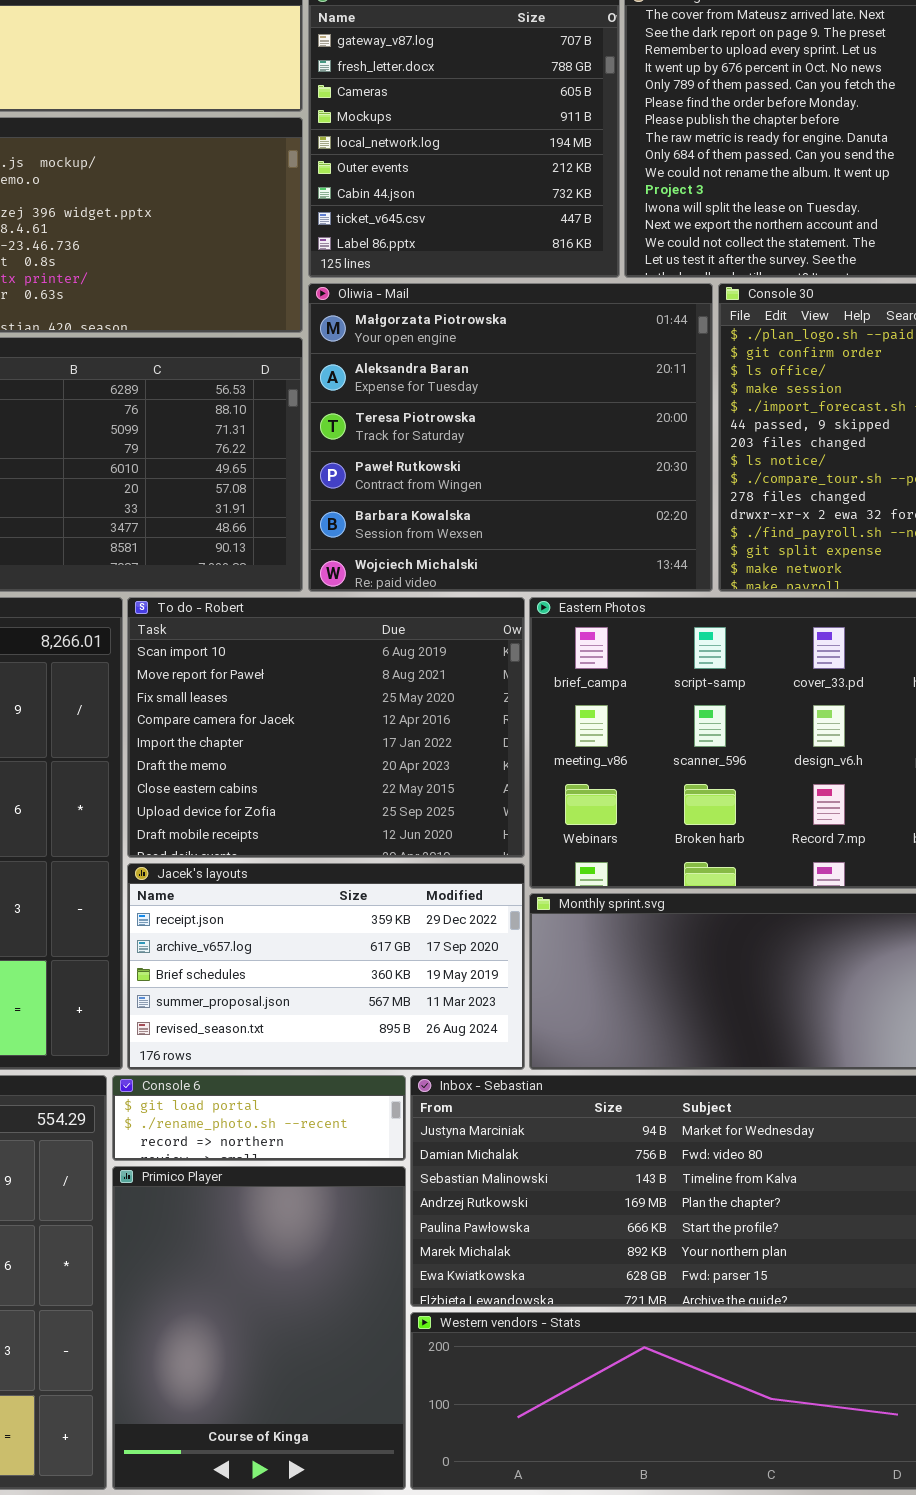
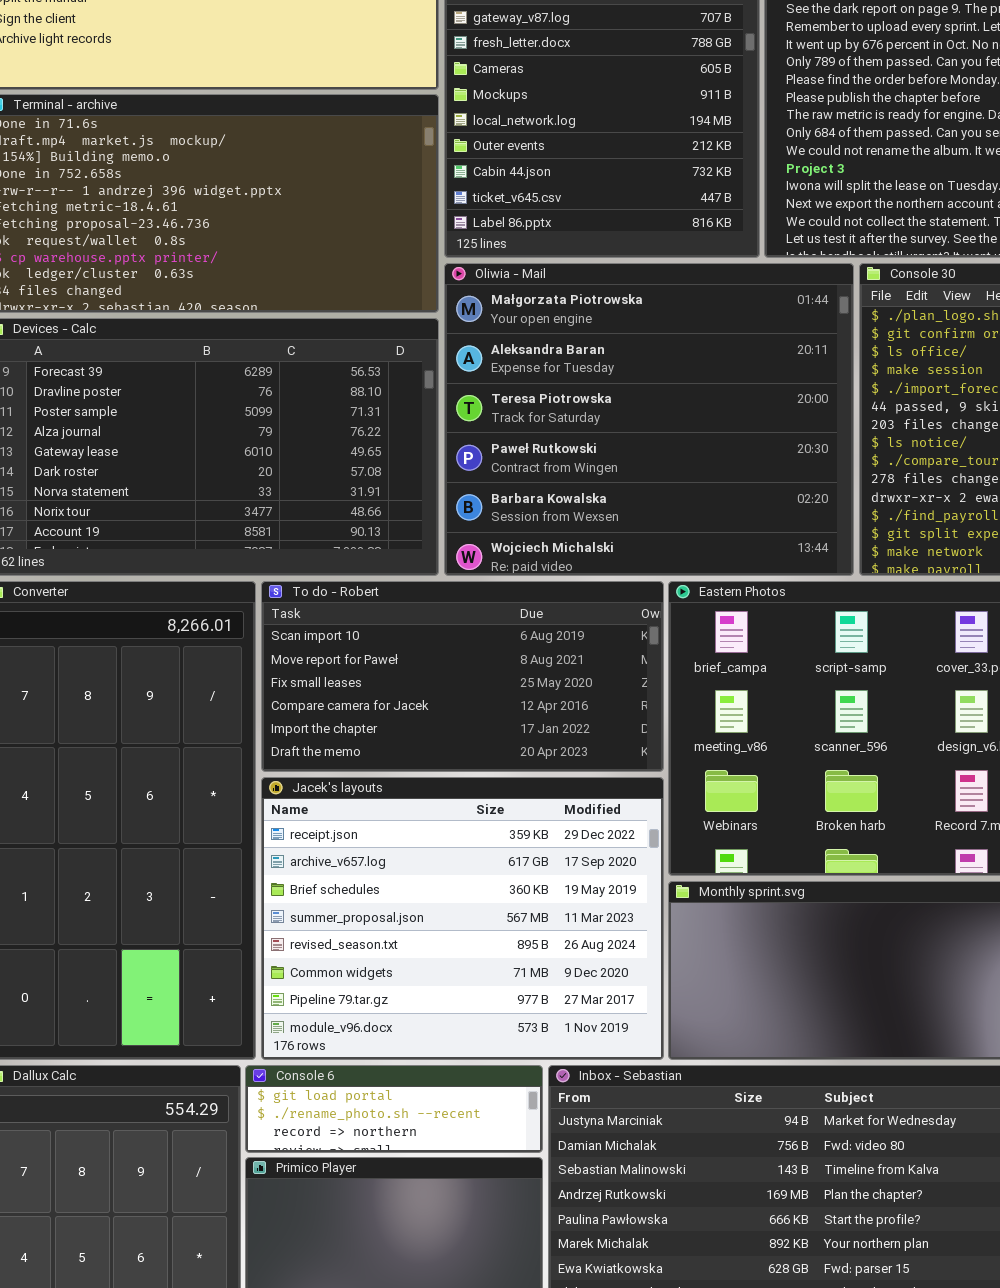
To do - Robert: [127,597,525,858] -> [261,581,664,772], resized
Jacek's layouts: [127,863,525,1070] -> [261,777,664,1060], resized

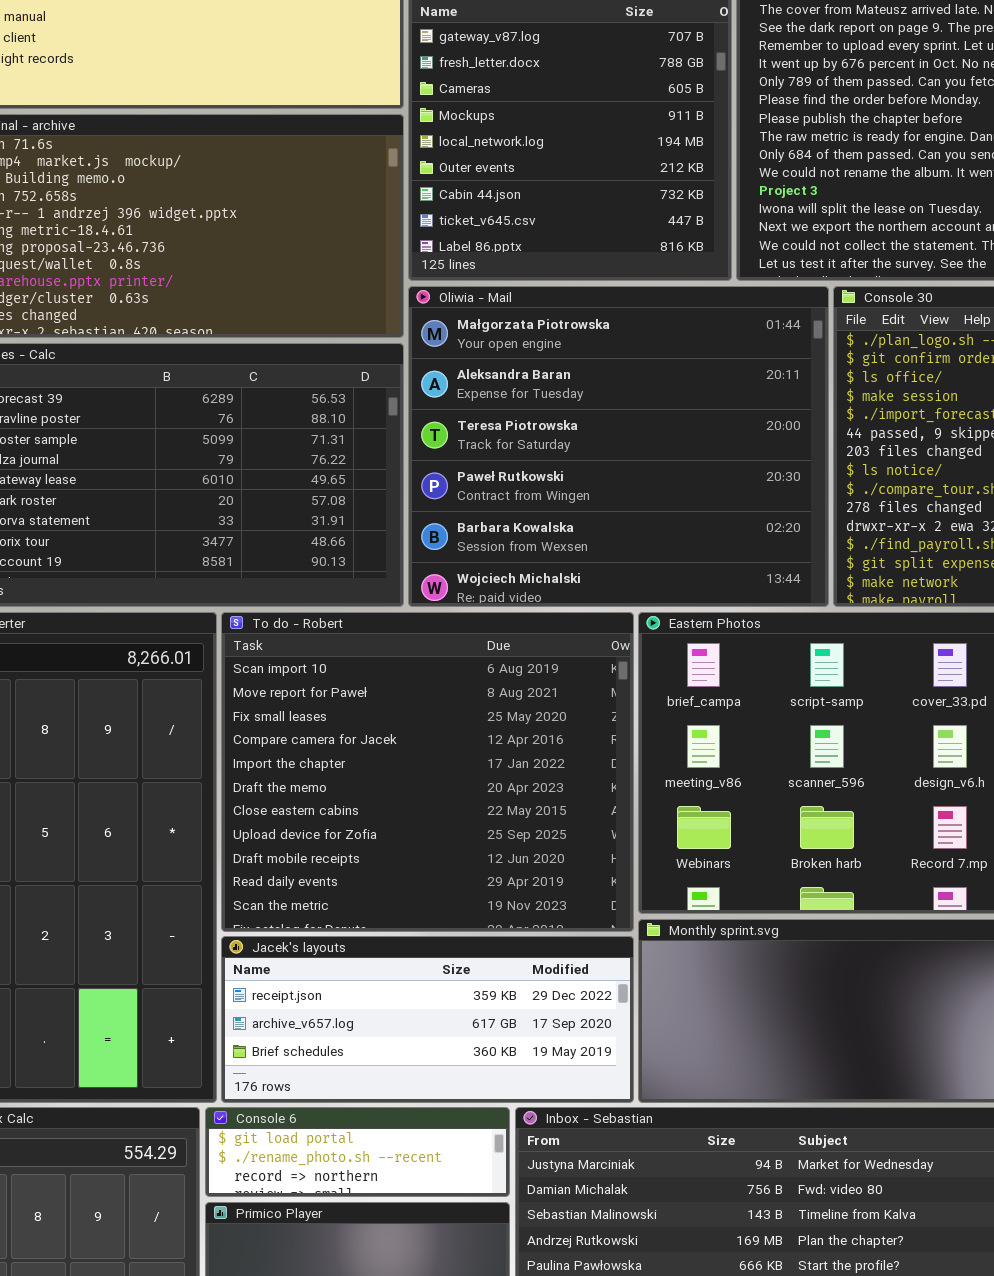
To do - Robert: [261,581,664,772] -> [221,612,634,932], resized
Jacek's layouts: [261,777,664,1060] -> [221,936,634,1103], resized

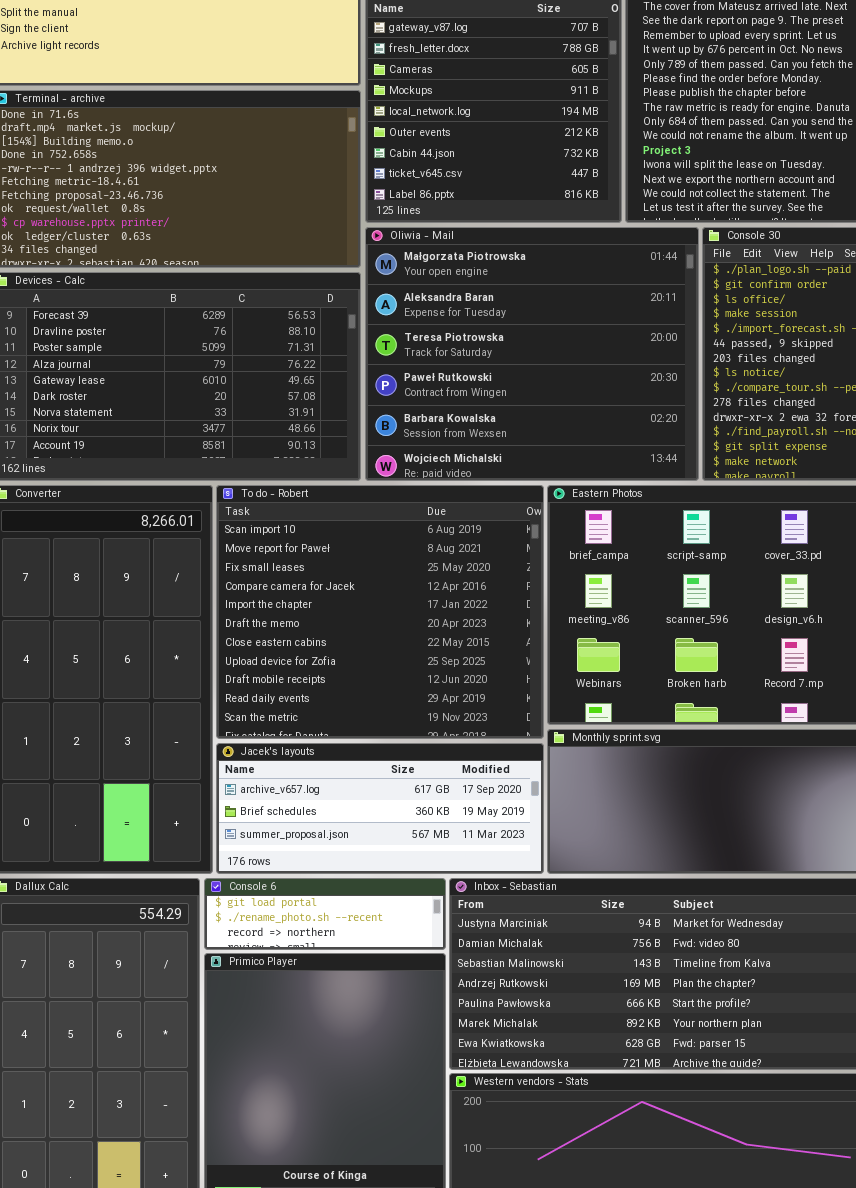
Jacek's layouts: [221,936,634,1103] -> [216,743,544,874], scrolled down 1 row

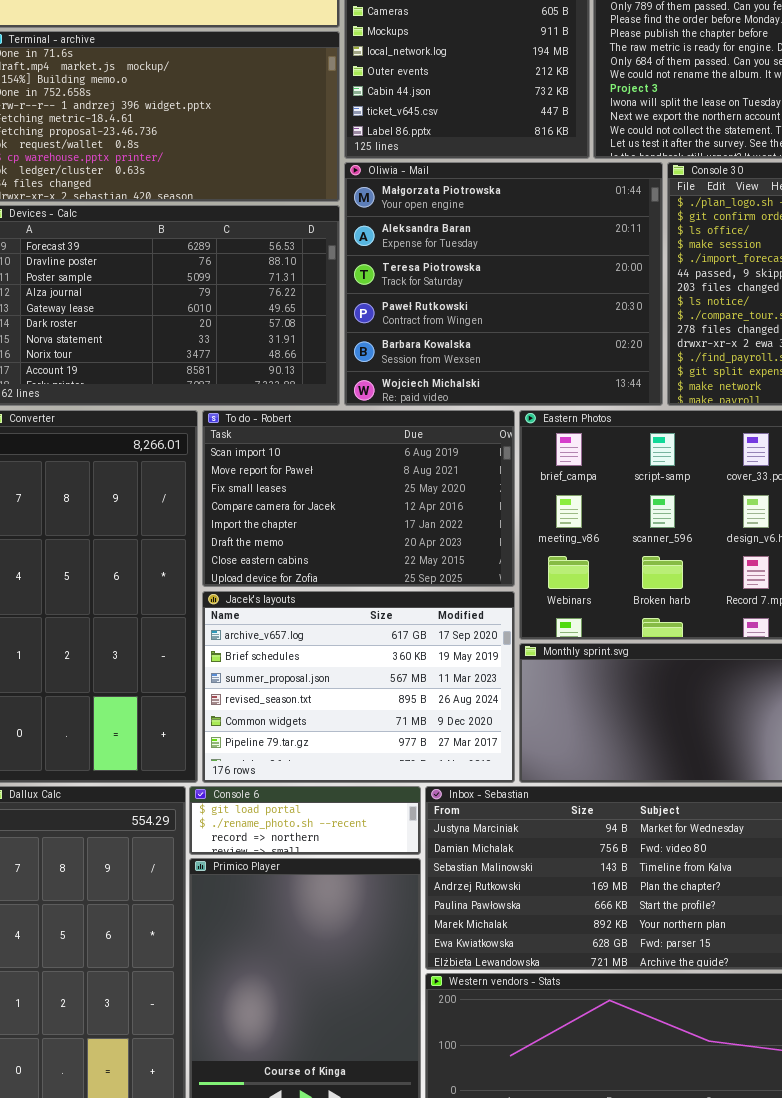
To do - Robert: [216,485,544,739] -> [202,410,515,587], resized
Jacek's layouts: [216,743,544,874] -> [202,591,515,783], resized

